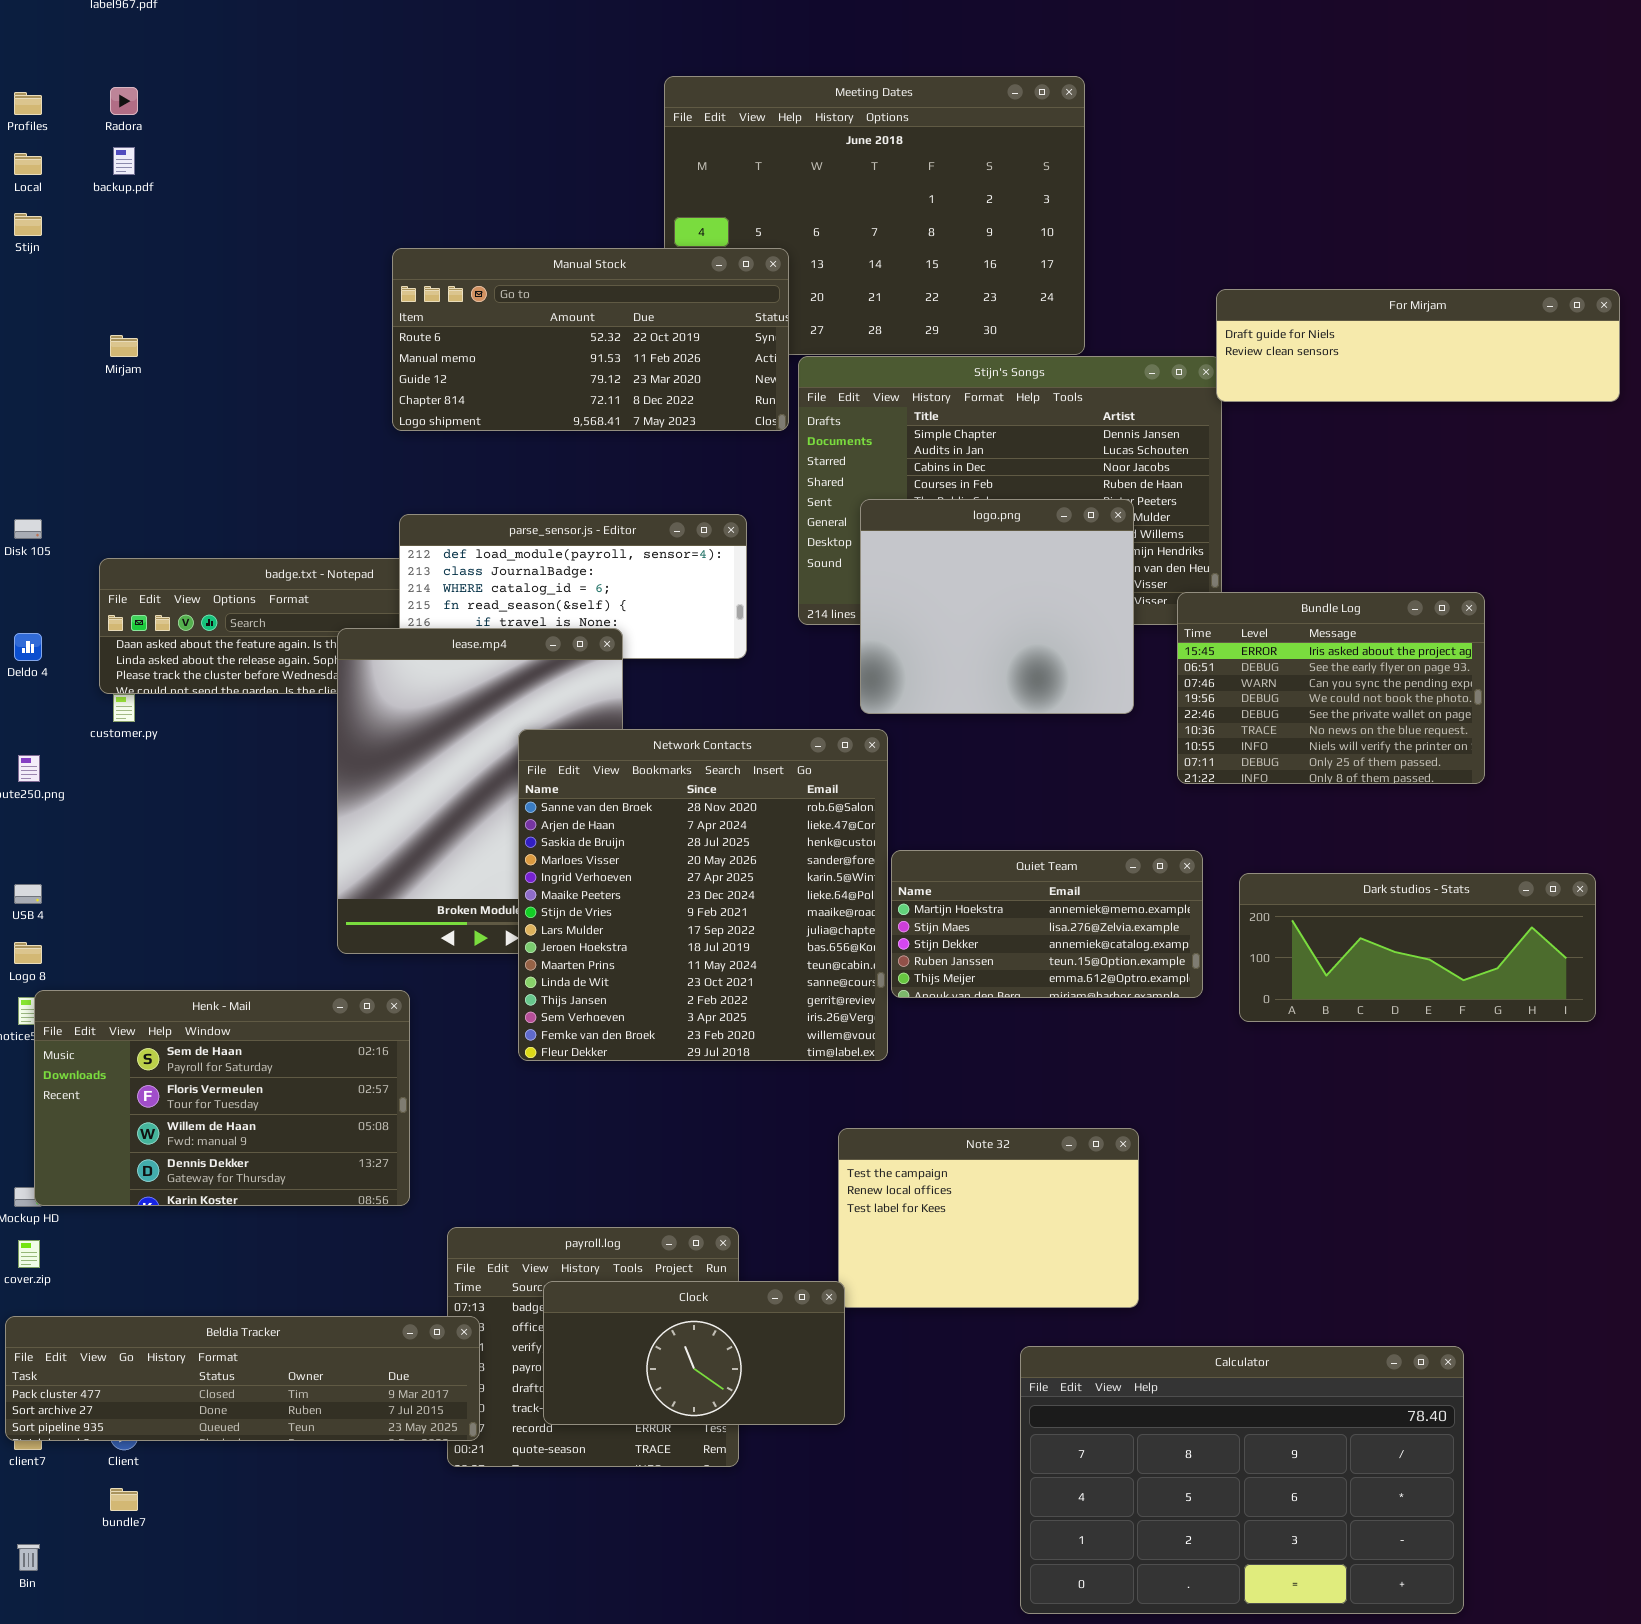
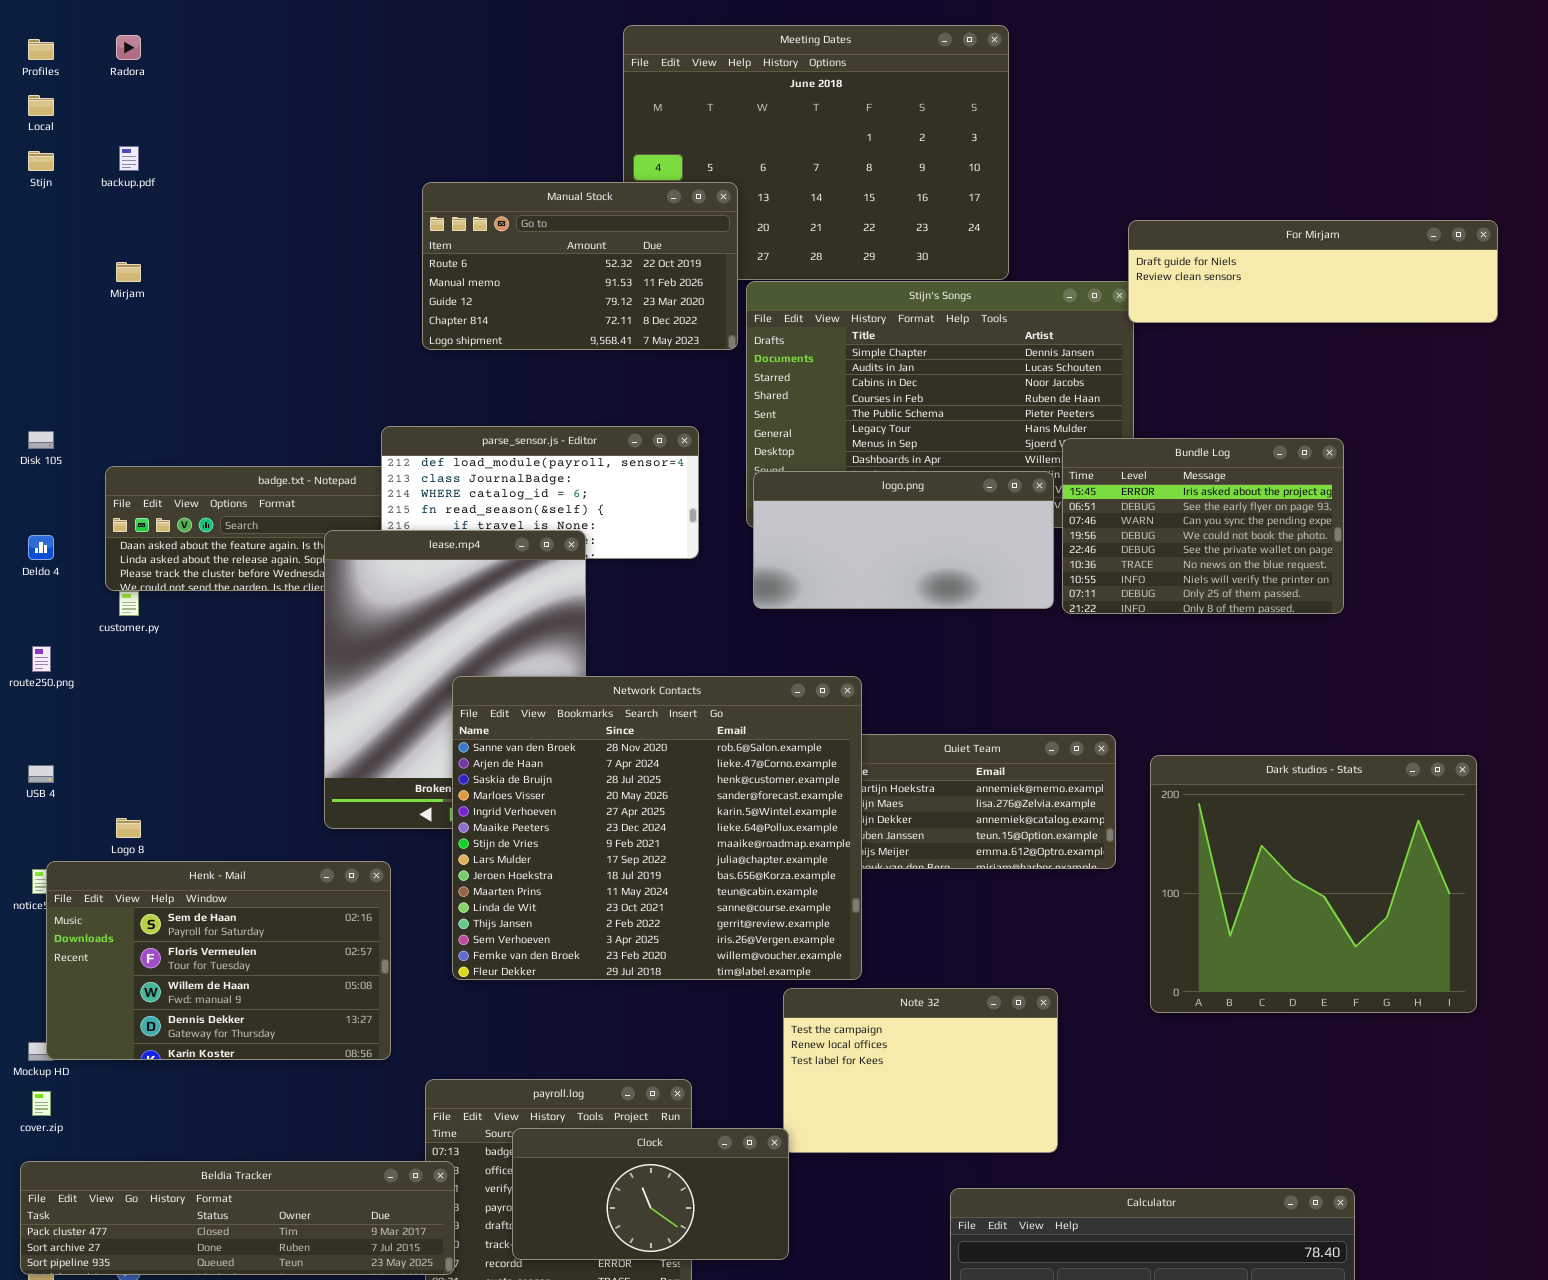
backup.pdf: [113,147,135,175] -> [119,146,139,171], moved
Manual Stock: [392,248,789,431] -> [422,182,738,350], resized
logo.png: [860,499,1134,714] -> [753,471,1054,609], resized
Bundle Log: [1177,592,1485,784] -> [1062,438,1344,614], moved
Network Contacts: [518,729,888,1061] -> [452,676,862,980], moved, resized
Dark studios - Stats: [1239,873,1596,1022] -> [1150,755,1477,1013], resized
Logo 8: [14,942,42,964] -> [116,818,141,838], moved

